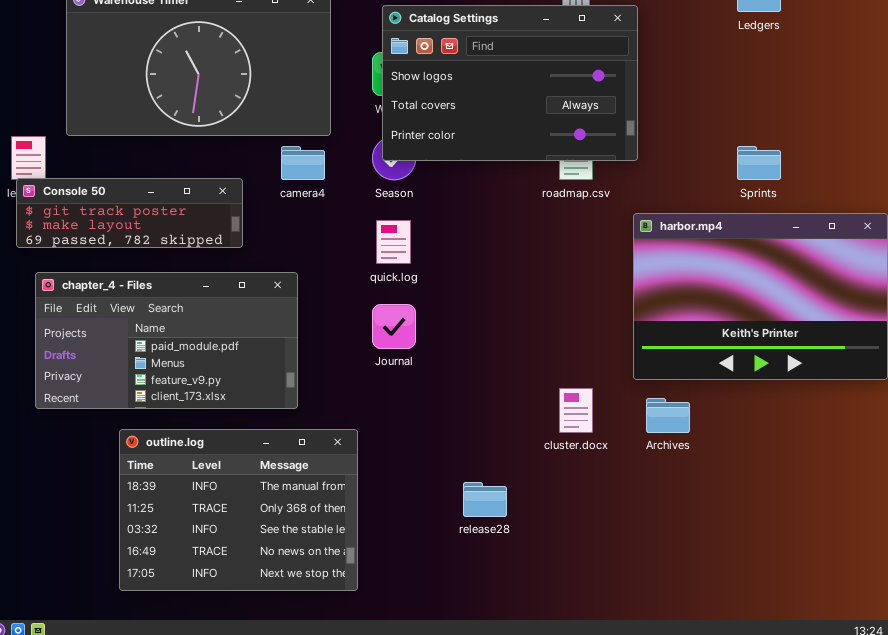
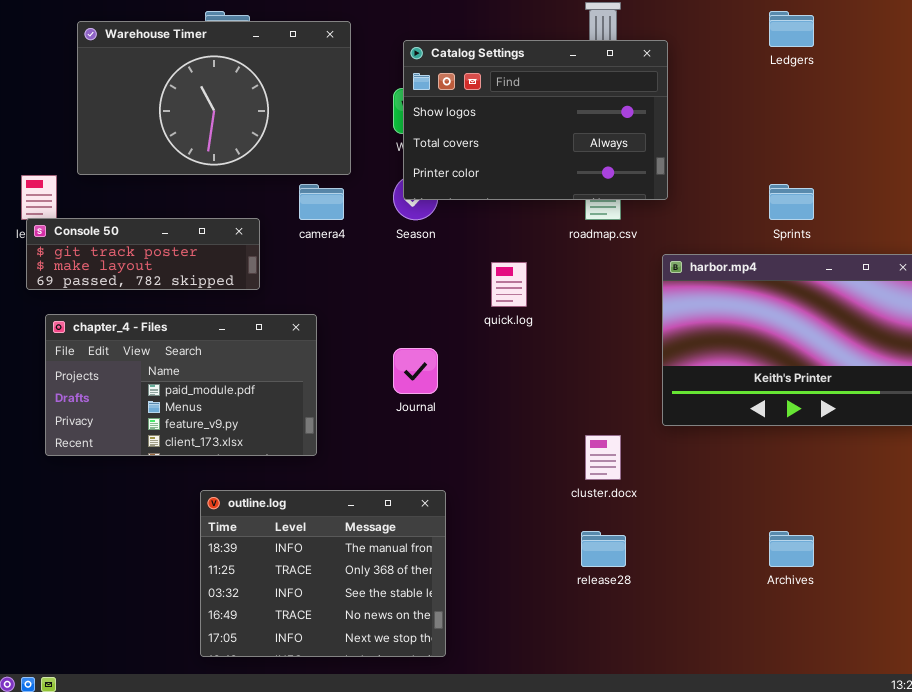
quick.log: [376,220,411,264] -> [491,262,527,307], moved
Archives: [646,398,690,433] -> [769,531,814,567], moved
outline.log: [119,429,358,591] -> [200,490,446,657], moved
release28: [463,482,507,517] -> [581,531,626,567], moved

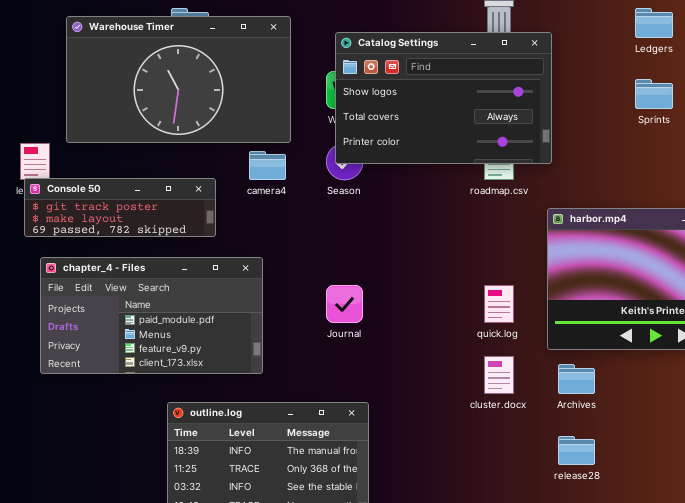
Sprints: [769,184,814,220] -> [635,79,673,109], moved
quick.log: [491,262,527,307] -> [484,285,514,323], moved
release28: [581,531,626,567] -> [558,436,595,465], moved
Archives: [769,531,814,567] -> [558,364,595,394], moved

